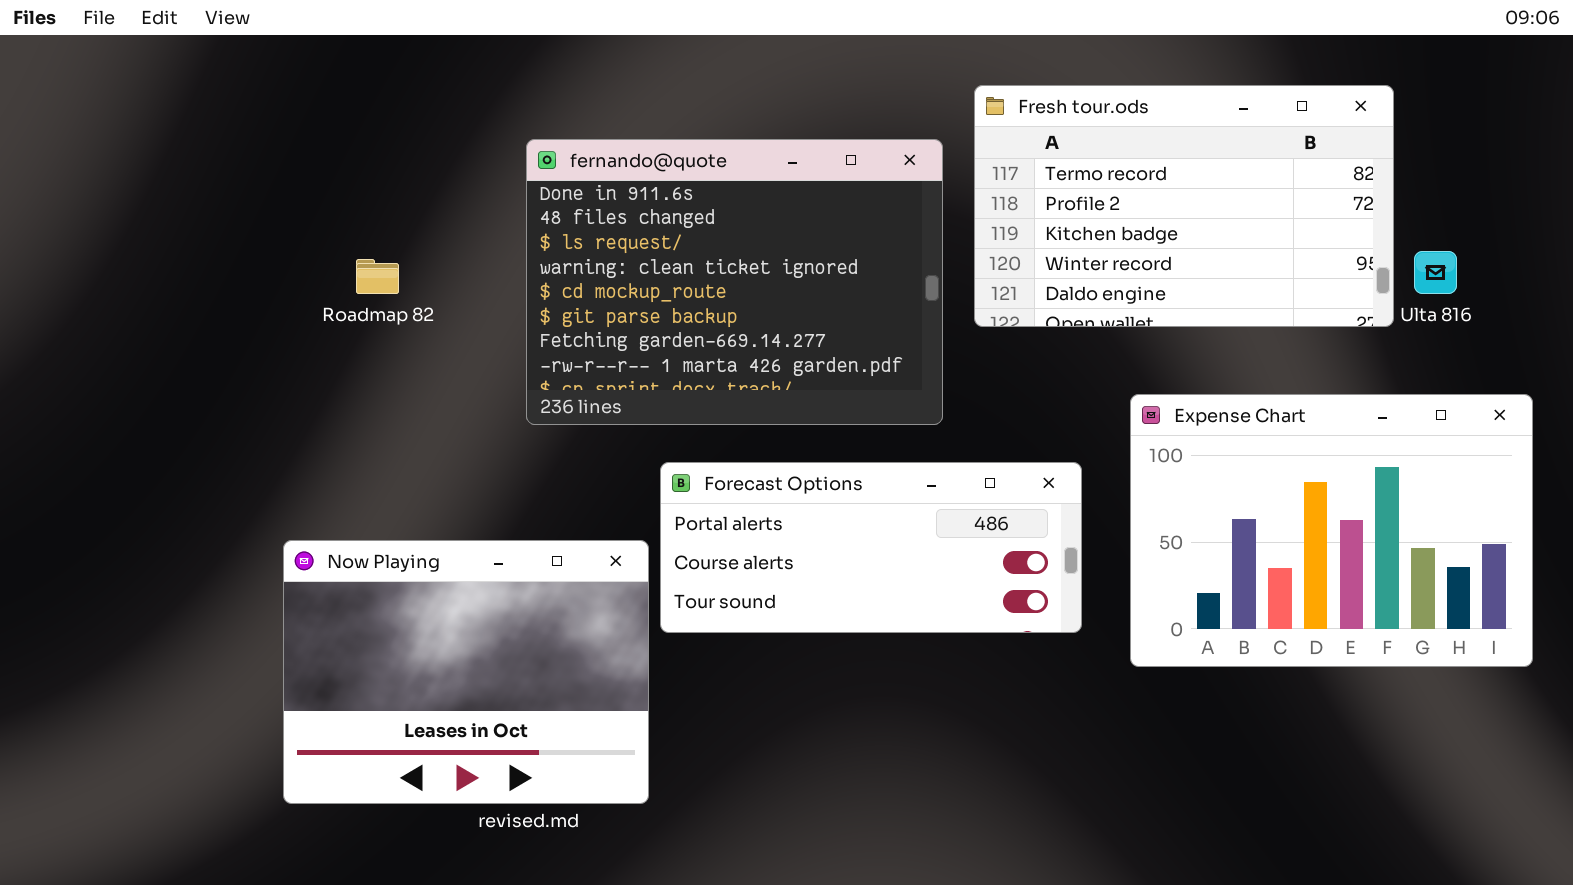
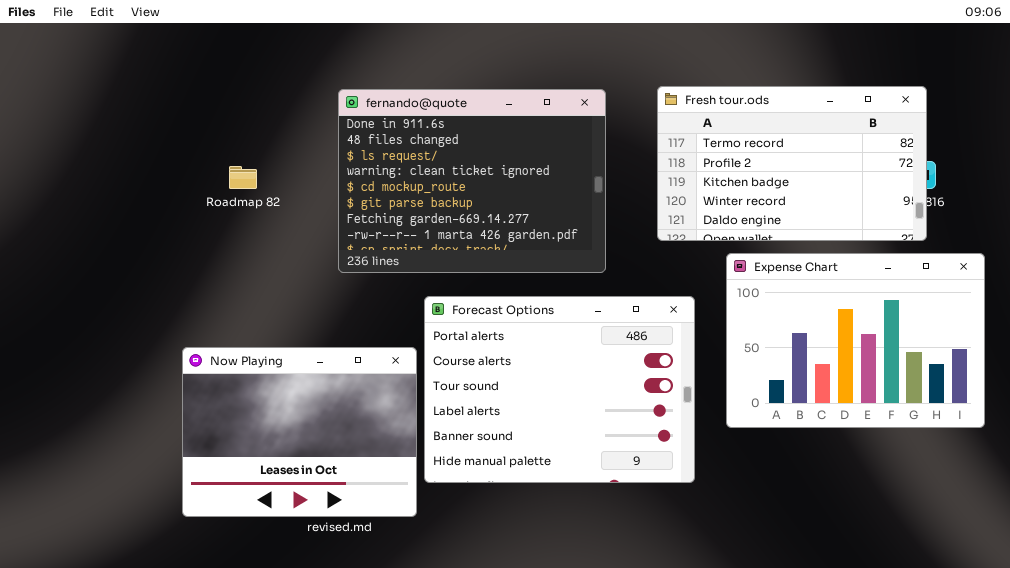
Fresh tour.ods: [974,85,1394,327] -> [657,86,927,241], moved
Forecast Options: [660,462,1082,633] -> [424,296,695,483], resized

